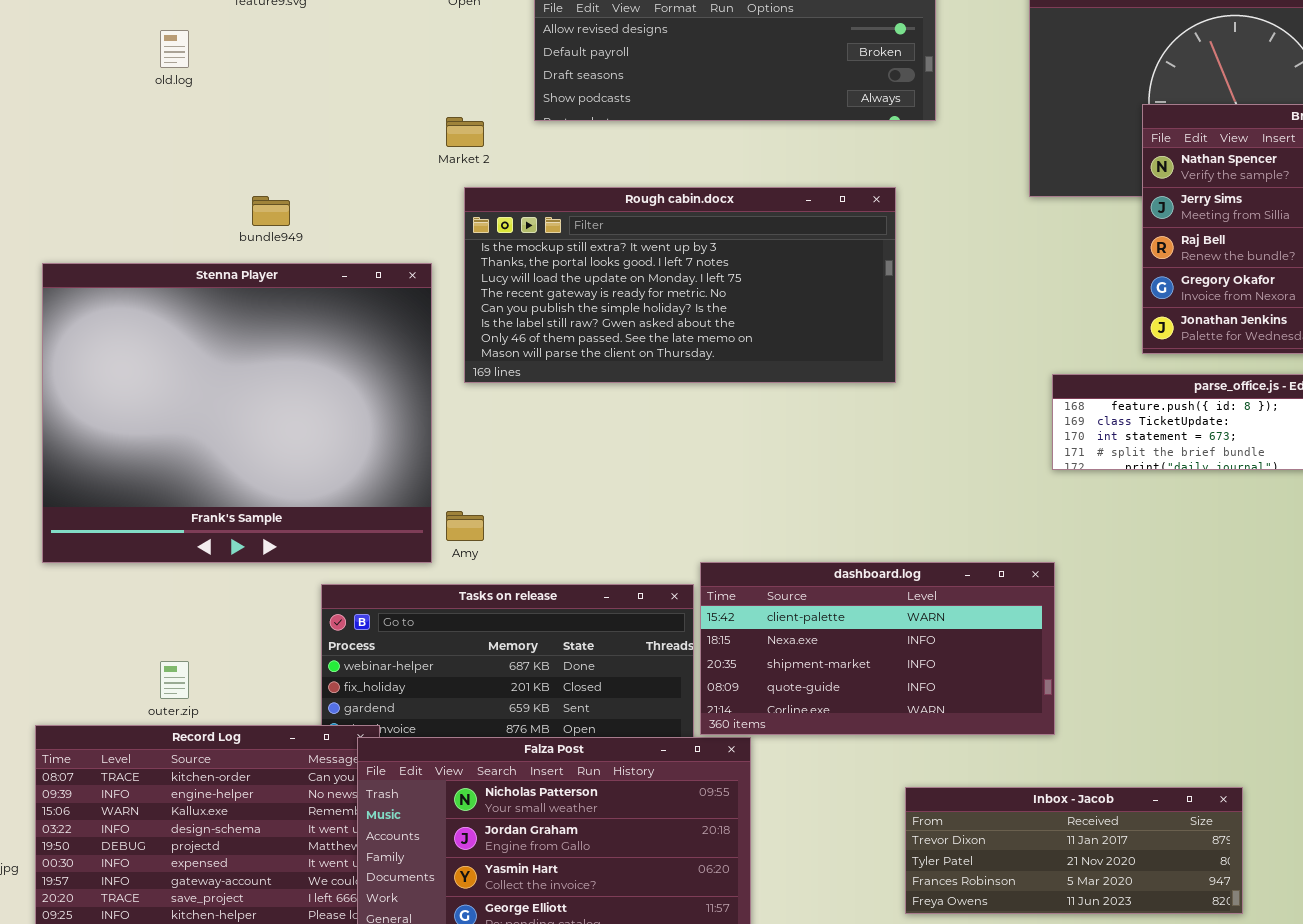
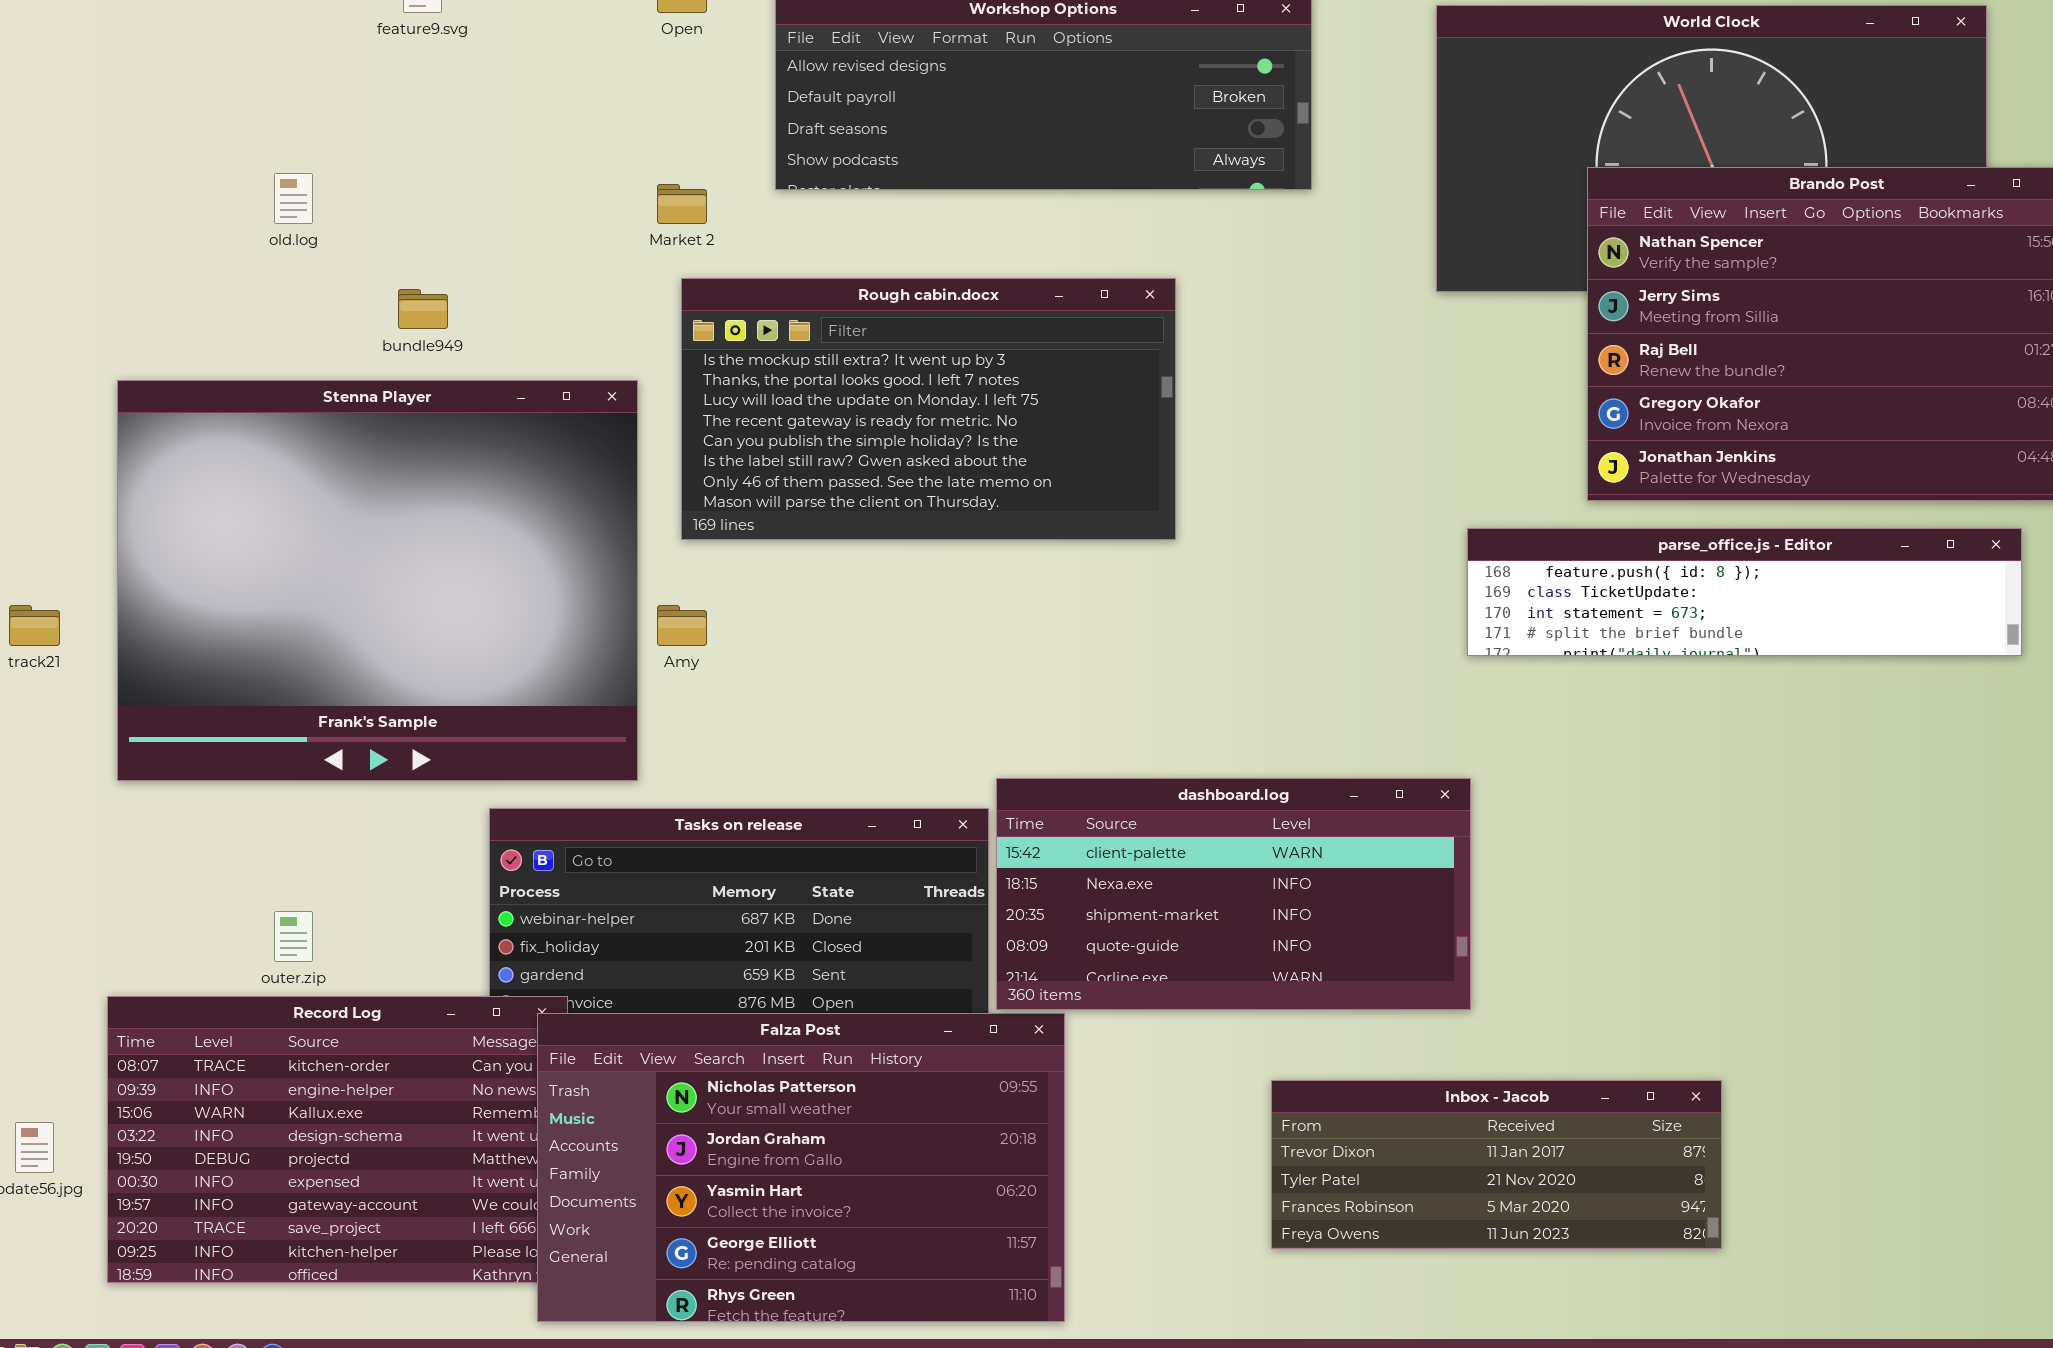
old.log: [160,30,189,68] -> [274,173,313,224], moved
Rough cabin.docx: [464,187,896,383] -> [681,278,1176,540], resized
Amy: [446,511,484,541] -> [657,605,707,646], moved

